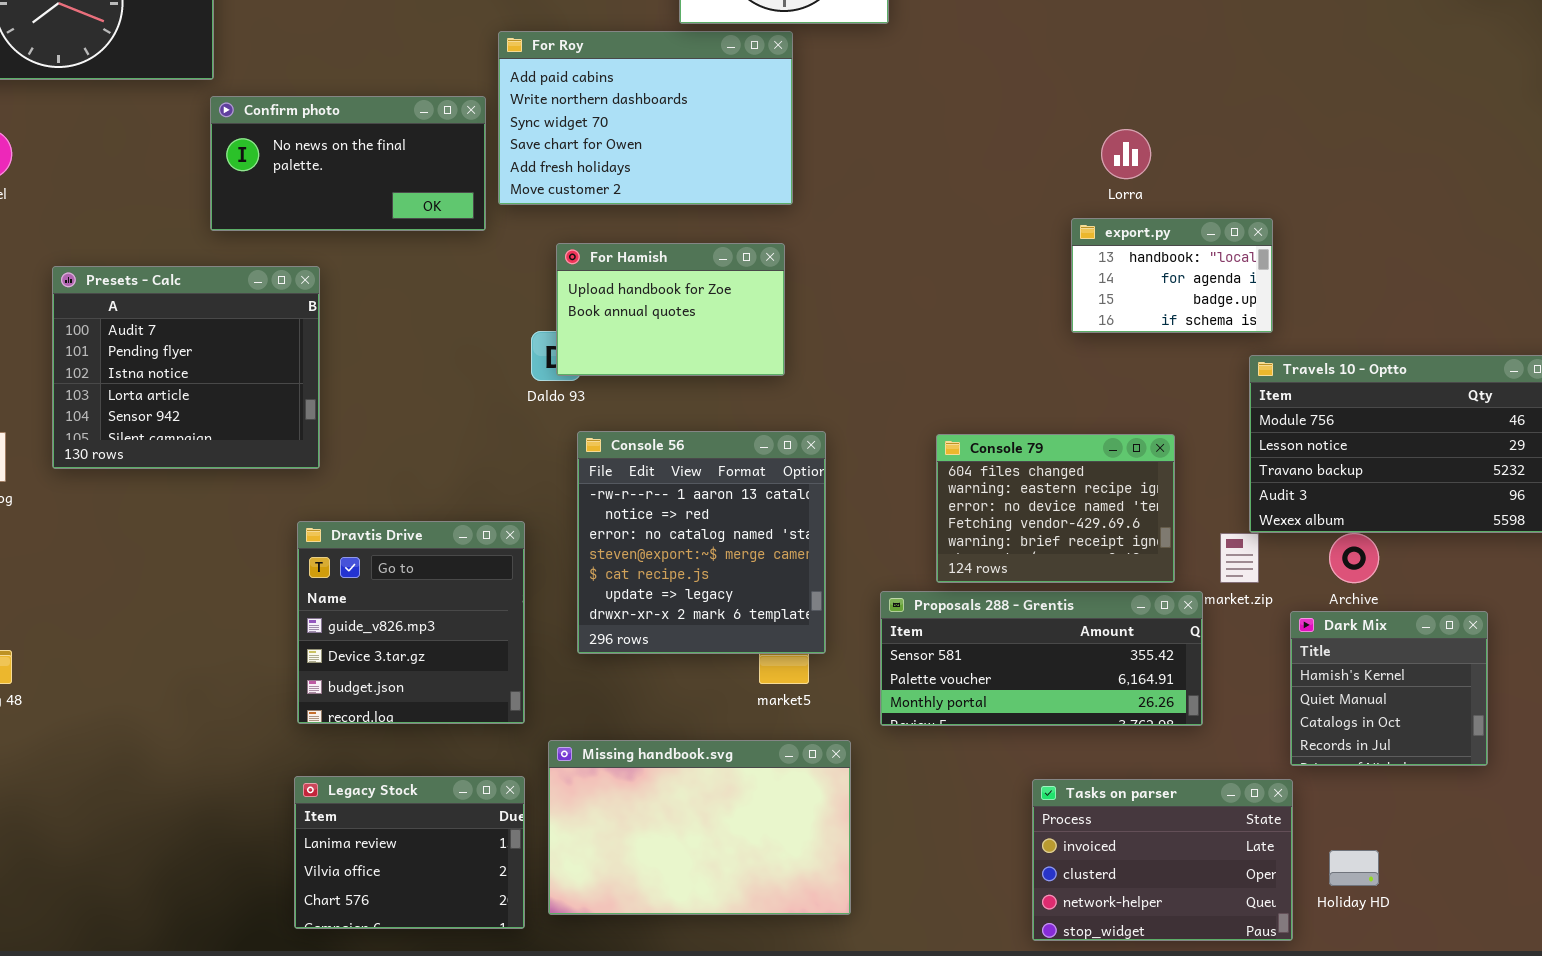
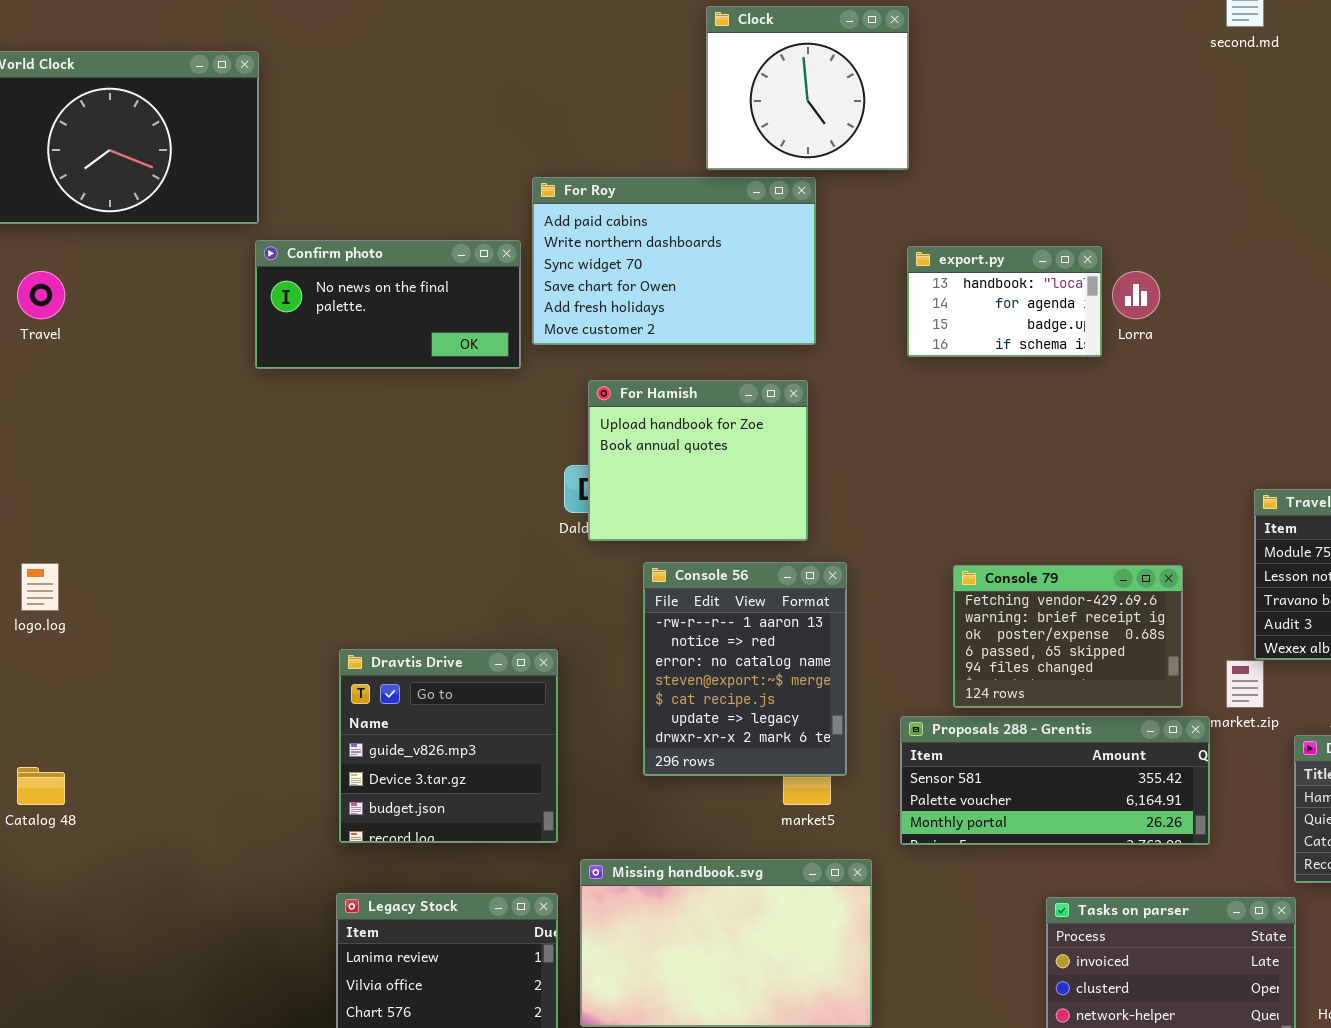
export.py: [1071,218,1273,333] -> [907,246,1102,357], moved
For Hamish: [556,243,785,376] -> [588,380,808,541], resized
Presets - Calc: [52,266,320,469] -> none, closed
Console 56: [577,431,826,654] -> [643,562,847,776], resized
Console 79: [936,434,1175,583] -> [953,565,1183,708], scrolled down 3 rows

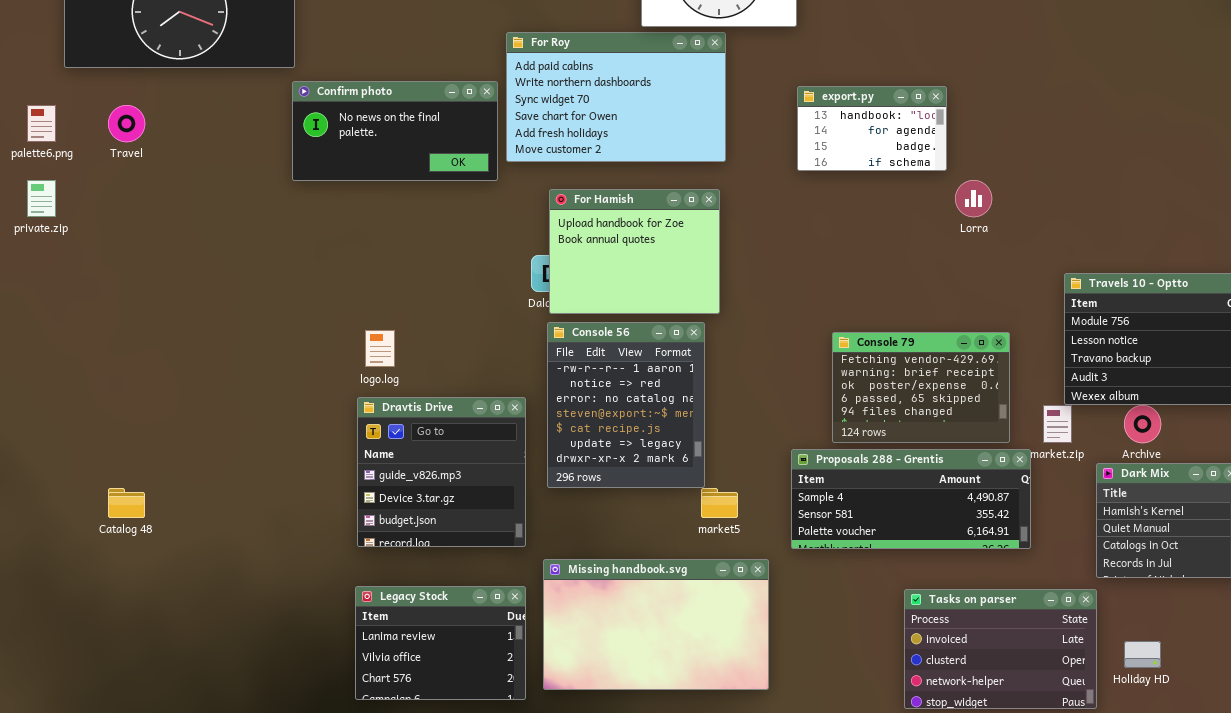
Lorra: [1112,271,1160,319] -> [955,180,992,217], moved
Console 56: [643,562,847,776] -> [547,322,705,488], moved
logo.log: [21,563,59,611] -> [365,330,395,367], moved
Proposals 288 - Grentis: [900,716,1210,845] -> [791,449,1031,549], scrolled up 1 row

